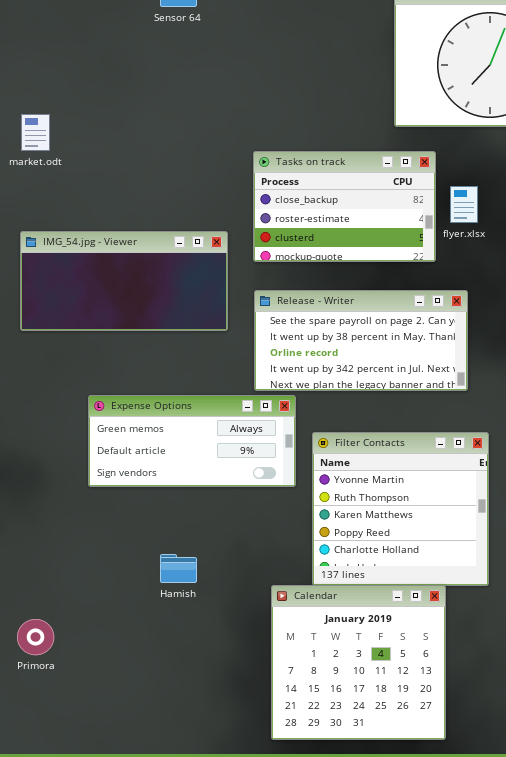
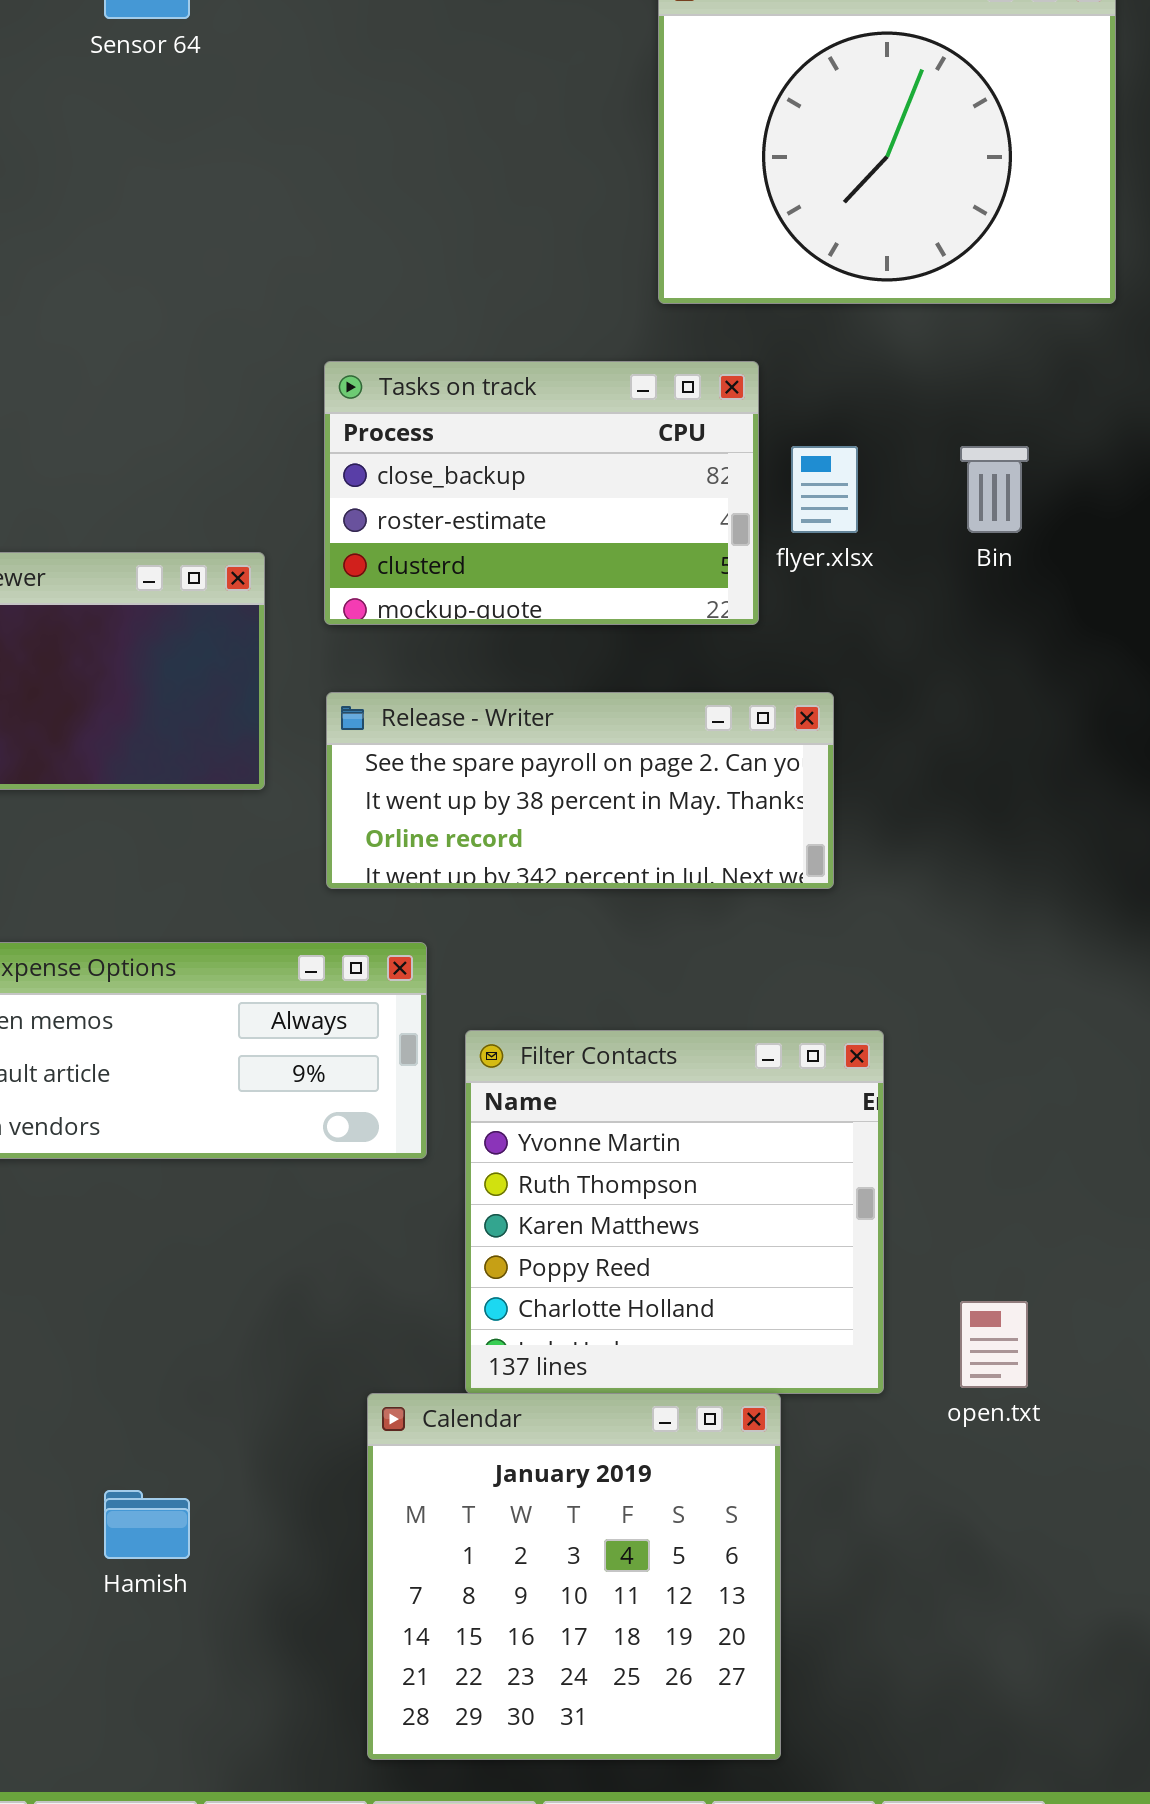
Release - Writer: [254,290,468,391] -> [326,692,834,889], resized
Hamish: [160,554,197,583] -> [104,1490,190,1559], moved

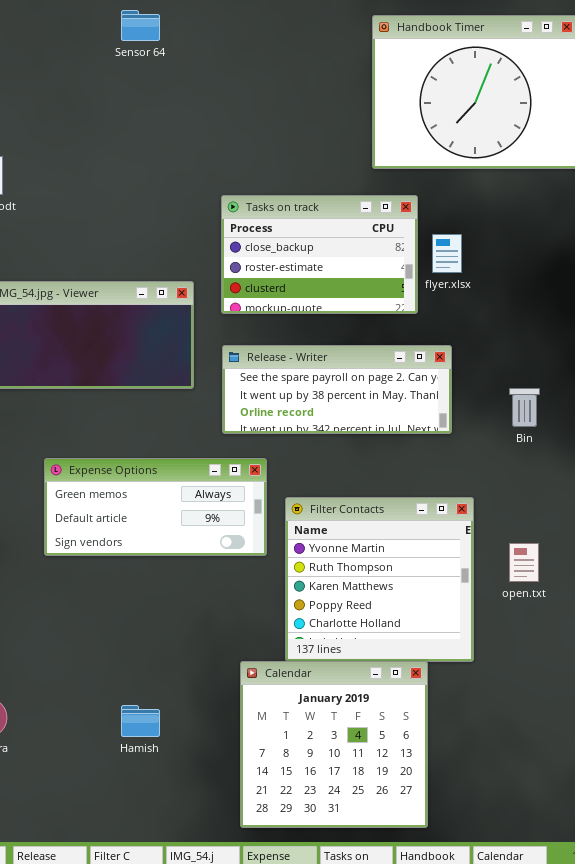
Bin: [960,446,1029,533] -> [509,388,540,427], moved
open.txt: [960,1301,1028,1388] -> [509,543,539,582], moved

